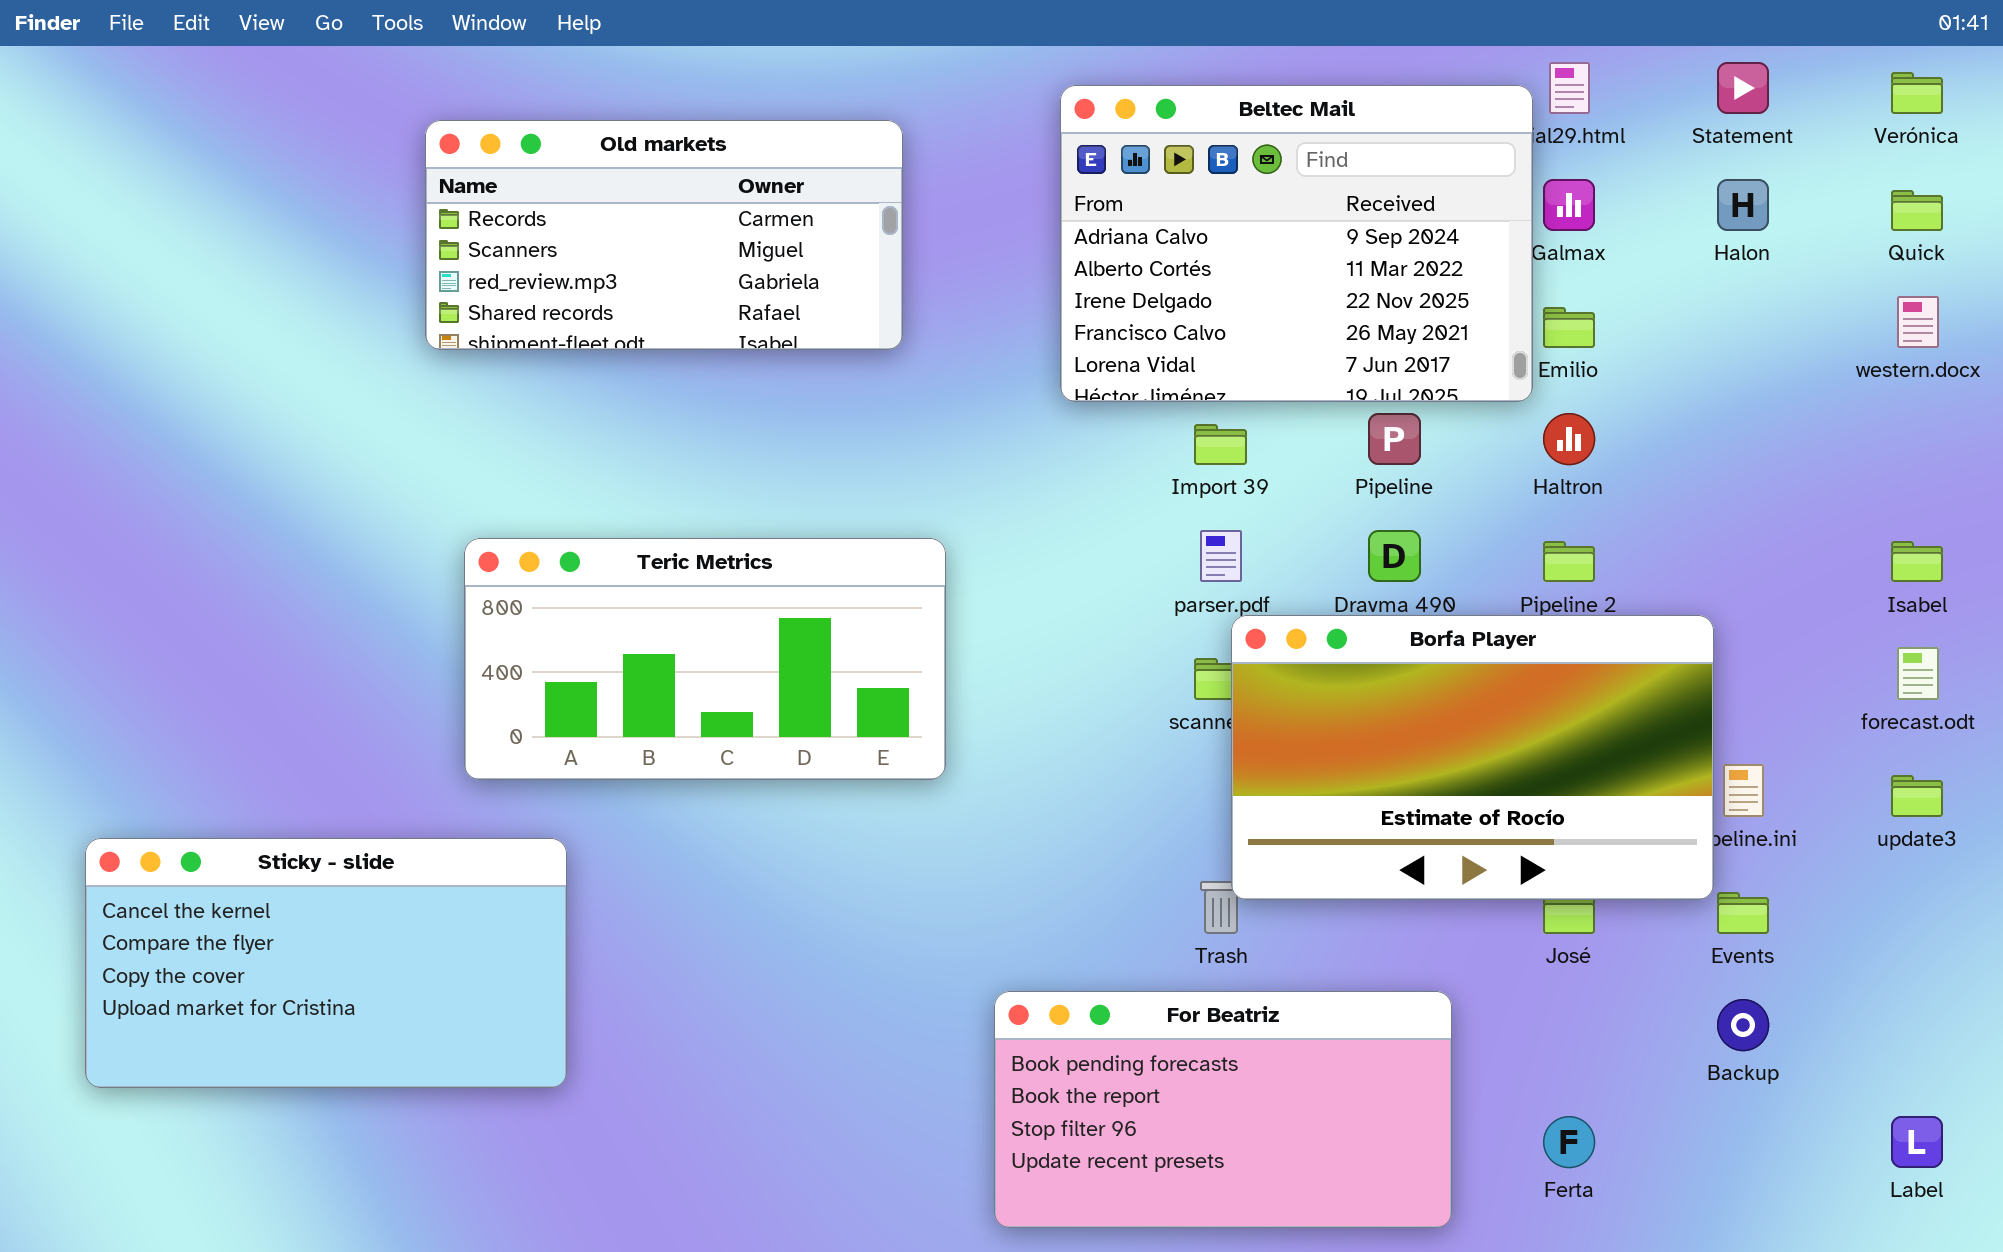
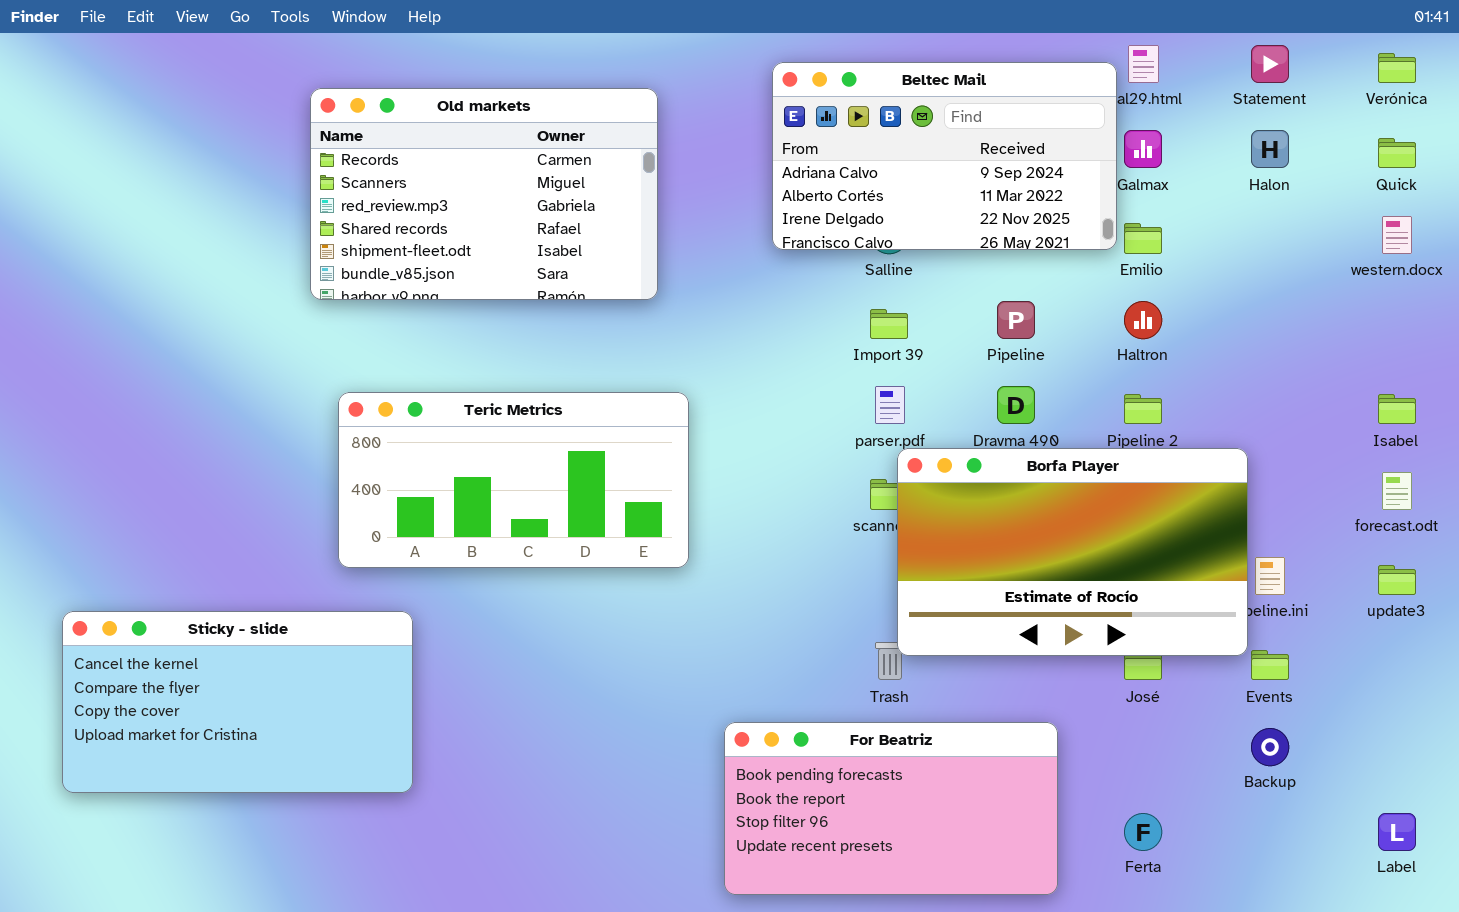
Beltec Mail: [1060,85,1533,402] -> [772,62,1117,250], resized
Old markets: [425,120,903,350] -> [310,88,658,300], resized

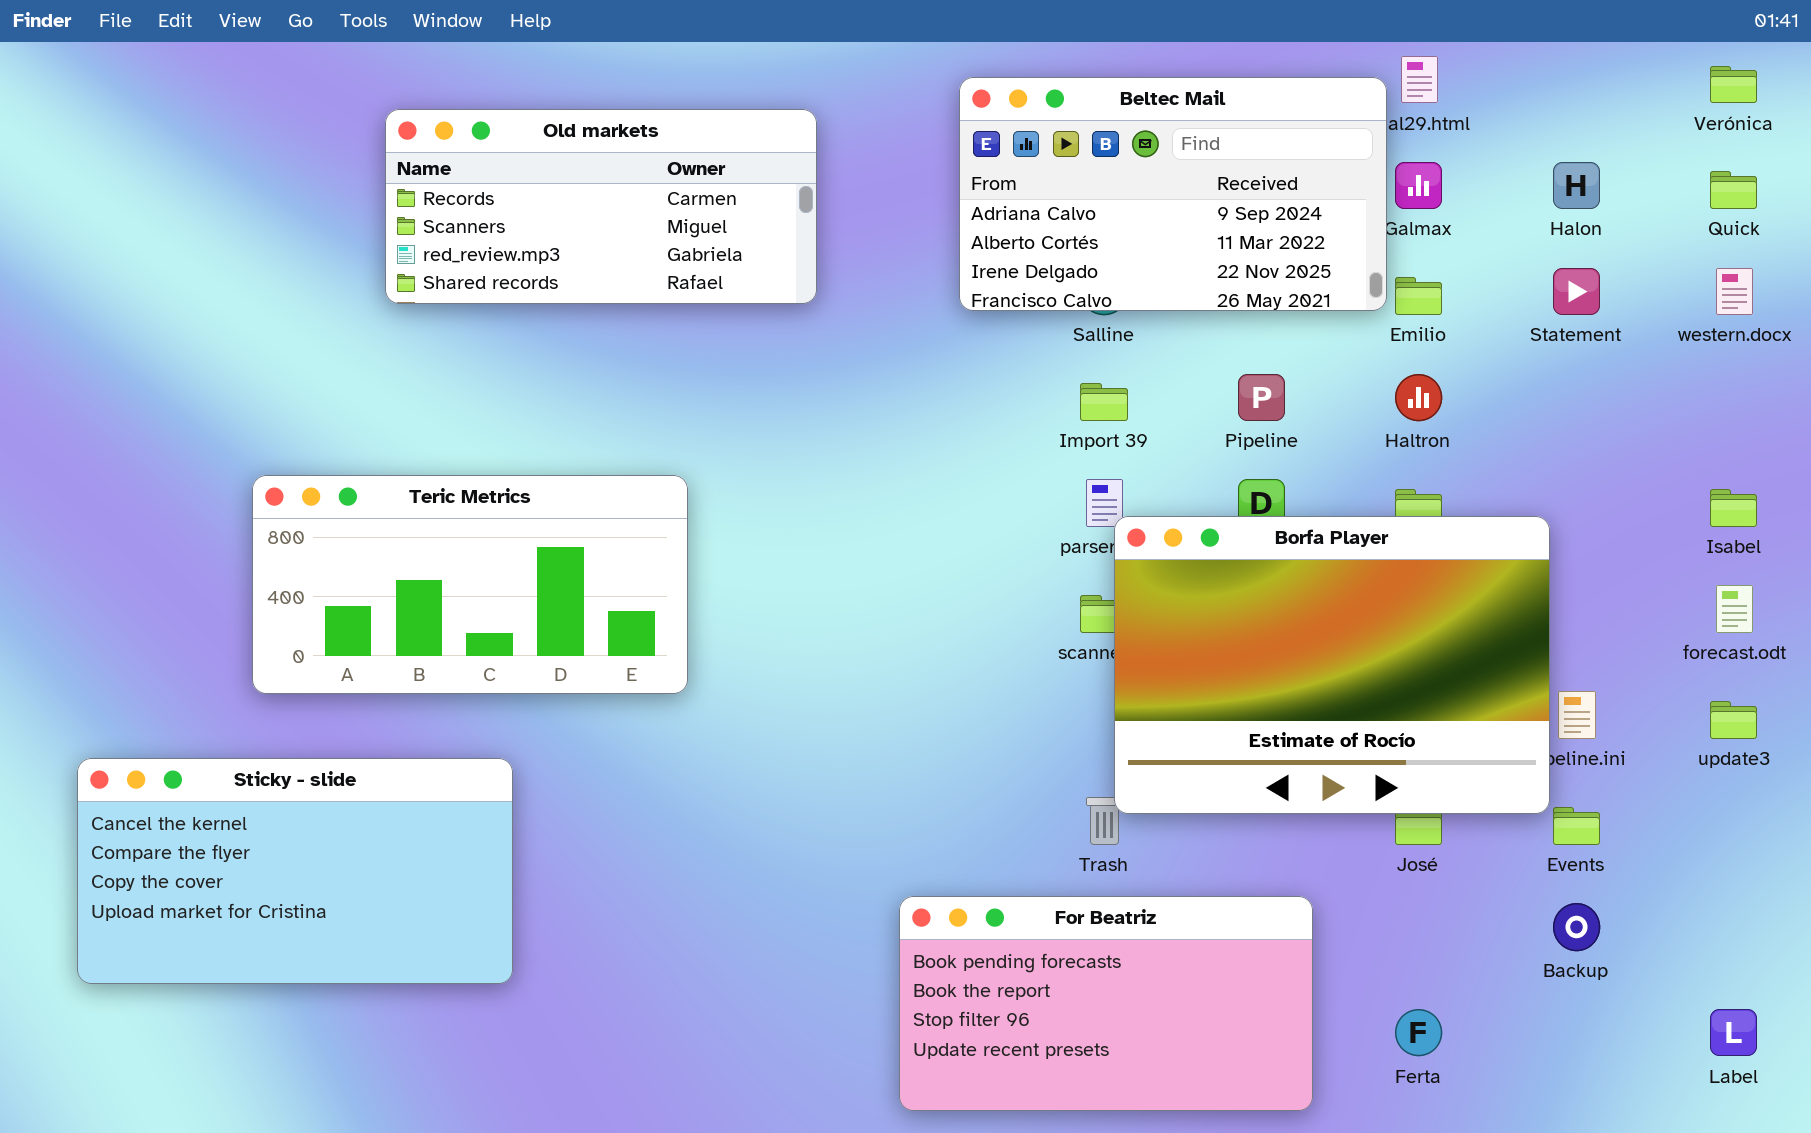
Statement: [1251,45,1289,83] -> [1553,268,1600,315], moved
Old markets: [310,88,658,300] -> [385,109,817,304], resized
Teric Metrics: [338,392,689,568] -> [252,475,688,694], moved
Borfa Player: [897,448,1248,656] -> [1114,516,1550,814], resized

